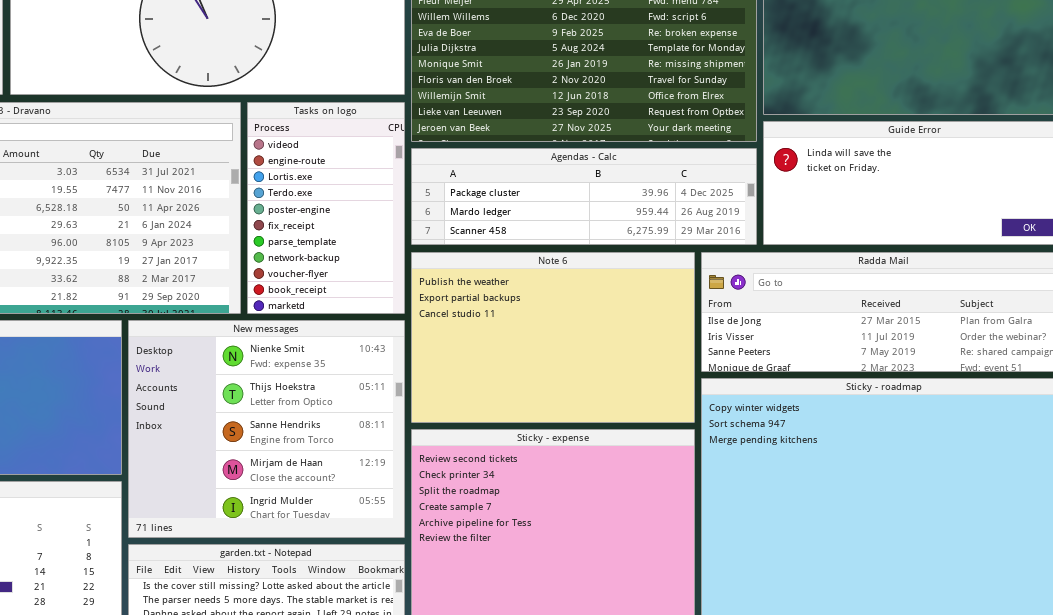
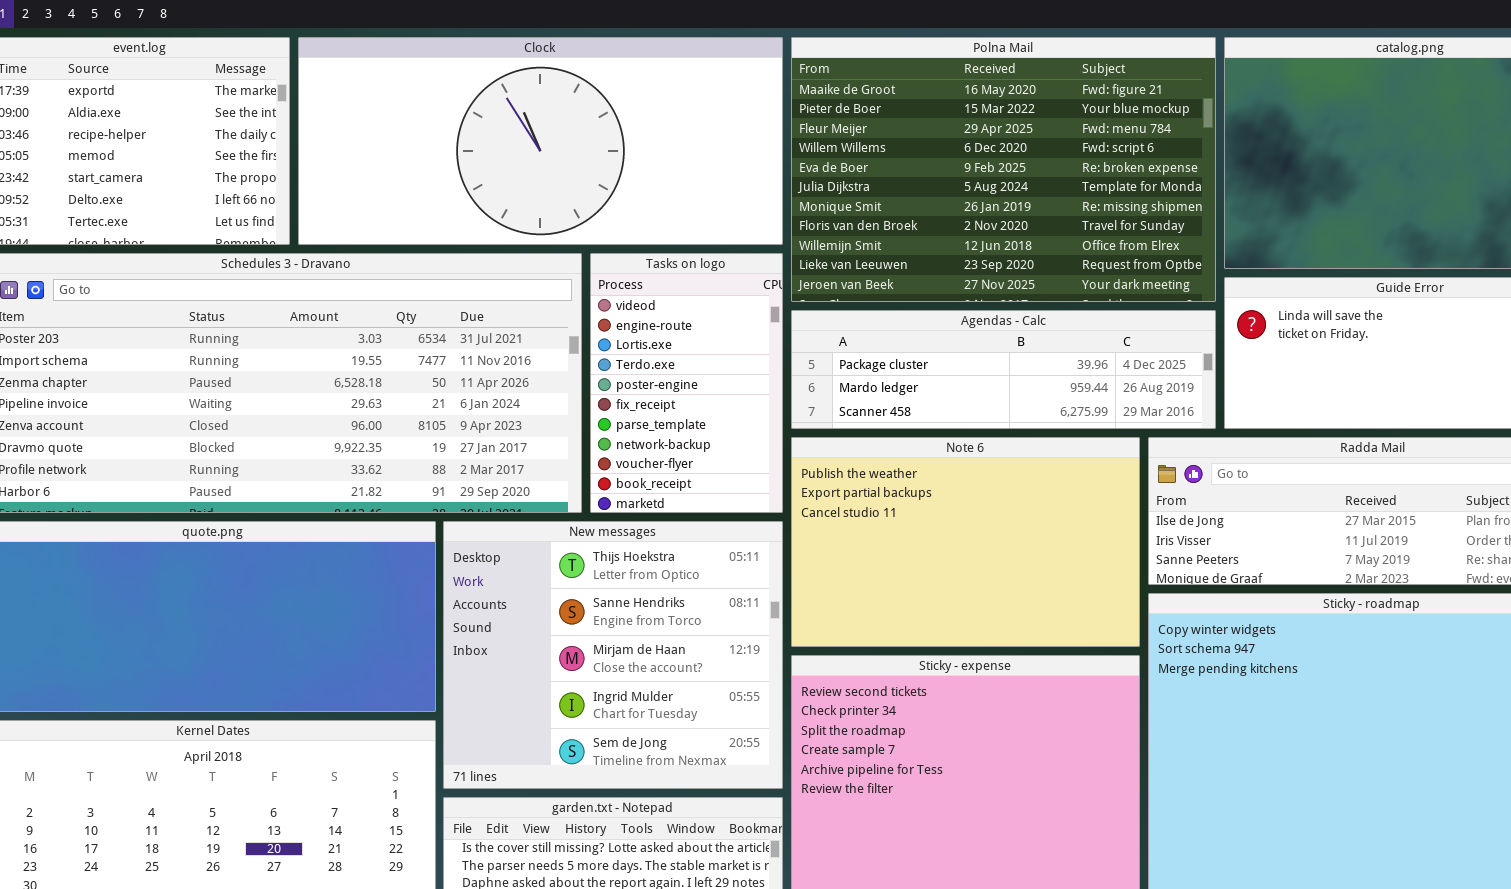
New messages: [128,320,405,538] -> [443,521,783,789], scrolled down 1 row

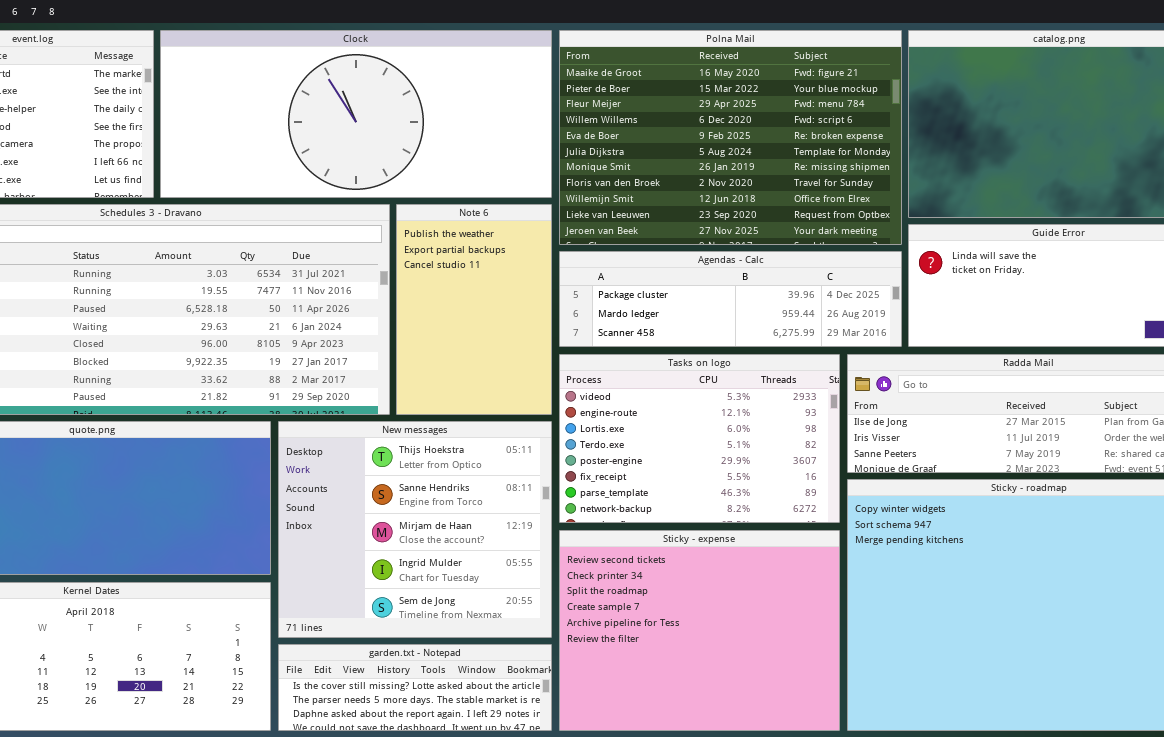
Tasks on logo: [590,253,783,513] -> [559,354,840,523], moved, resized
Note 6: [791,437,1140,647] -> [396,204,552,415], moved, resized

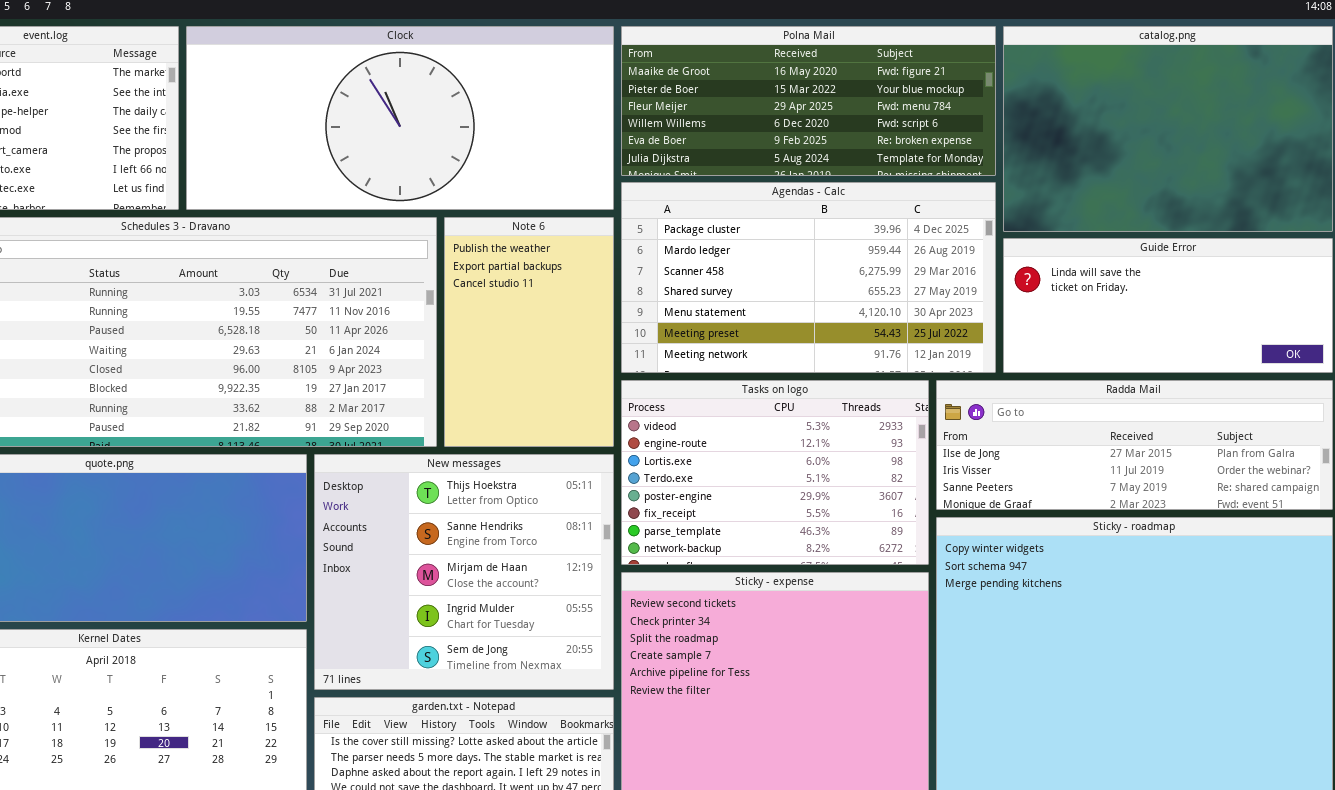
Polna Mail: [559,30,902,245] -> [621,26,996,176], resized
Agendas - Calc: [559,251,902,347] -> [621,182,996,373], resized

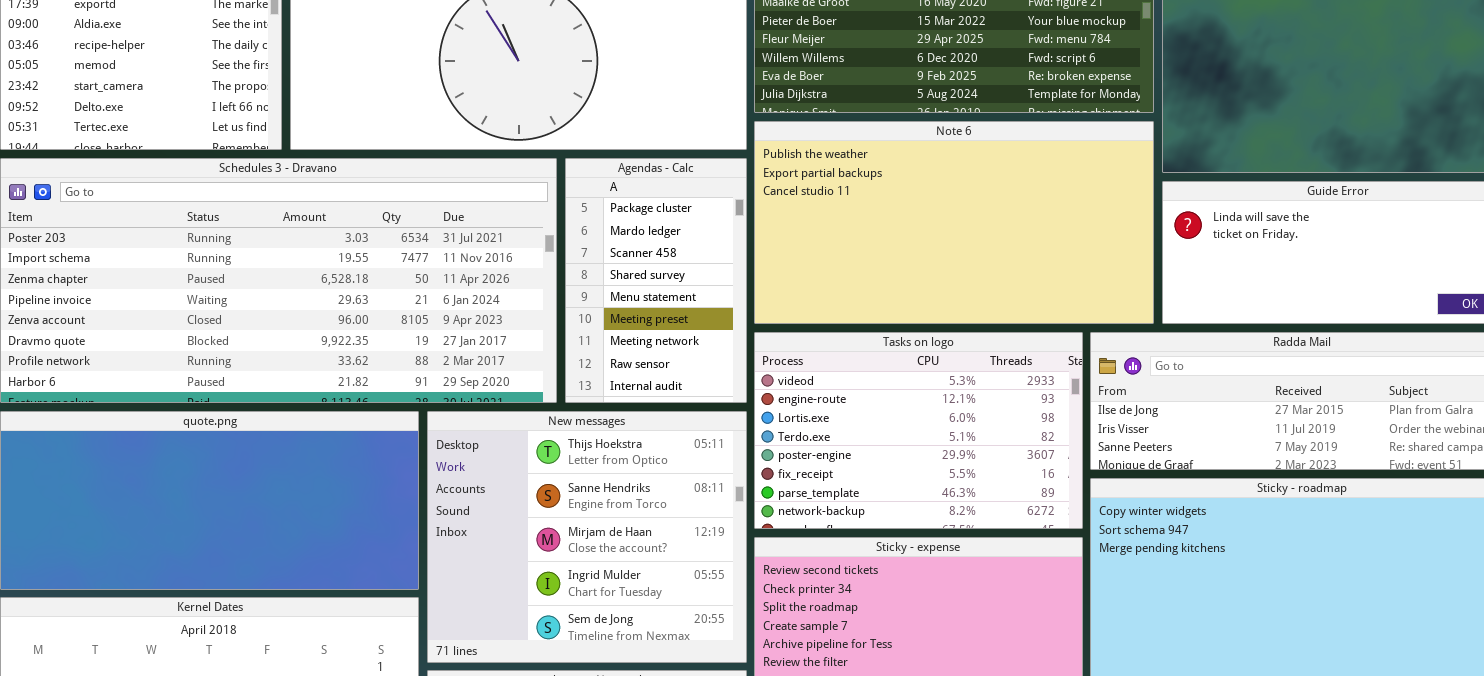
Agendas - Calc: [621,182,996,373] -> [565,158,747,403], moved, resized
Note 6: [444,217,614,447] -> [754,121,1154,324], moved, resized

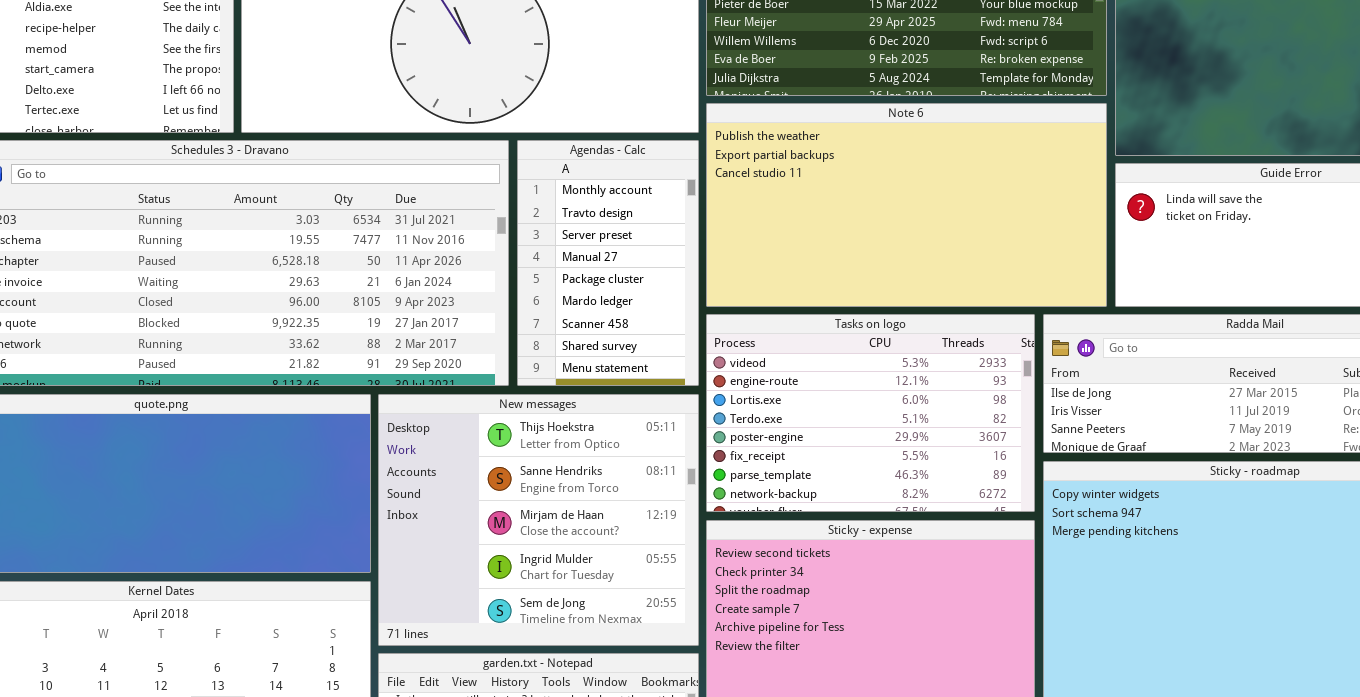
Agendas - Calc: [565,158,747,403] -> [517,140,699,386], scrolled up 4 rows

